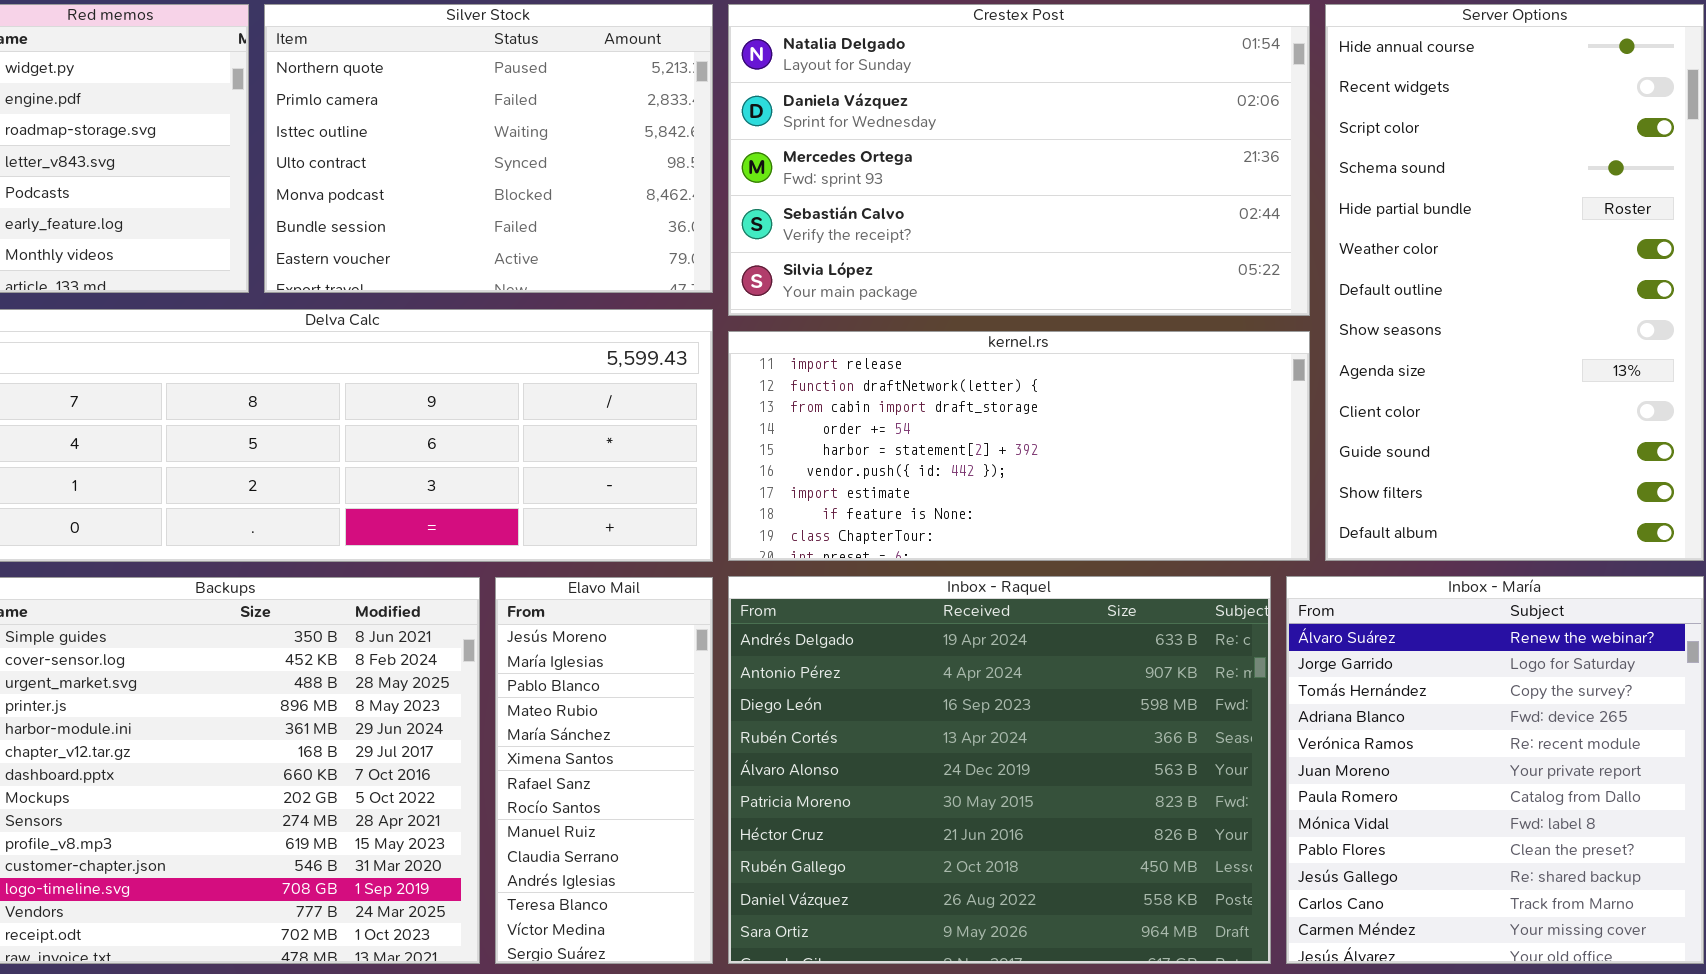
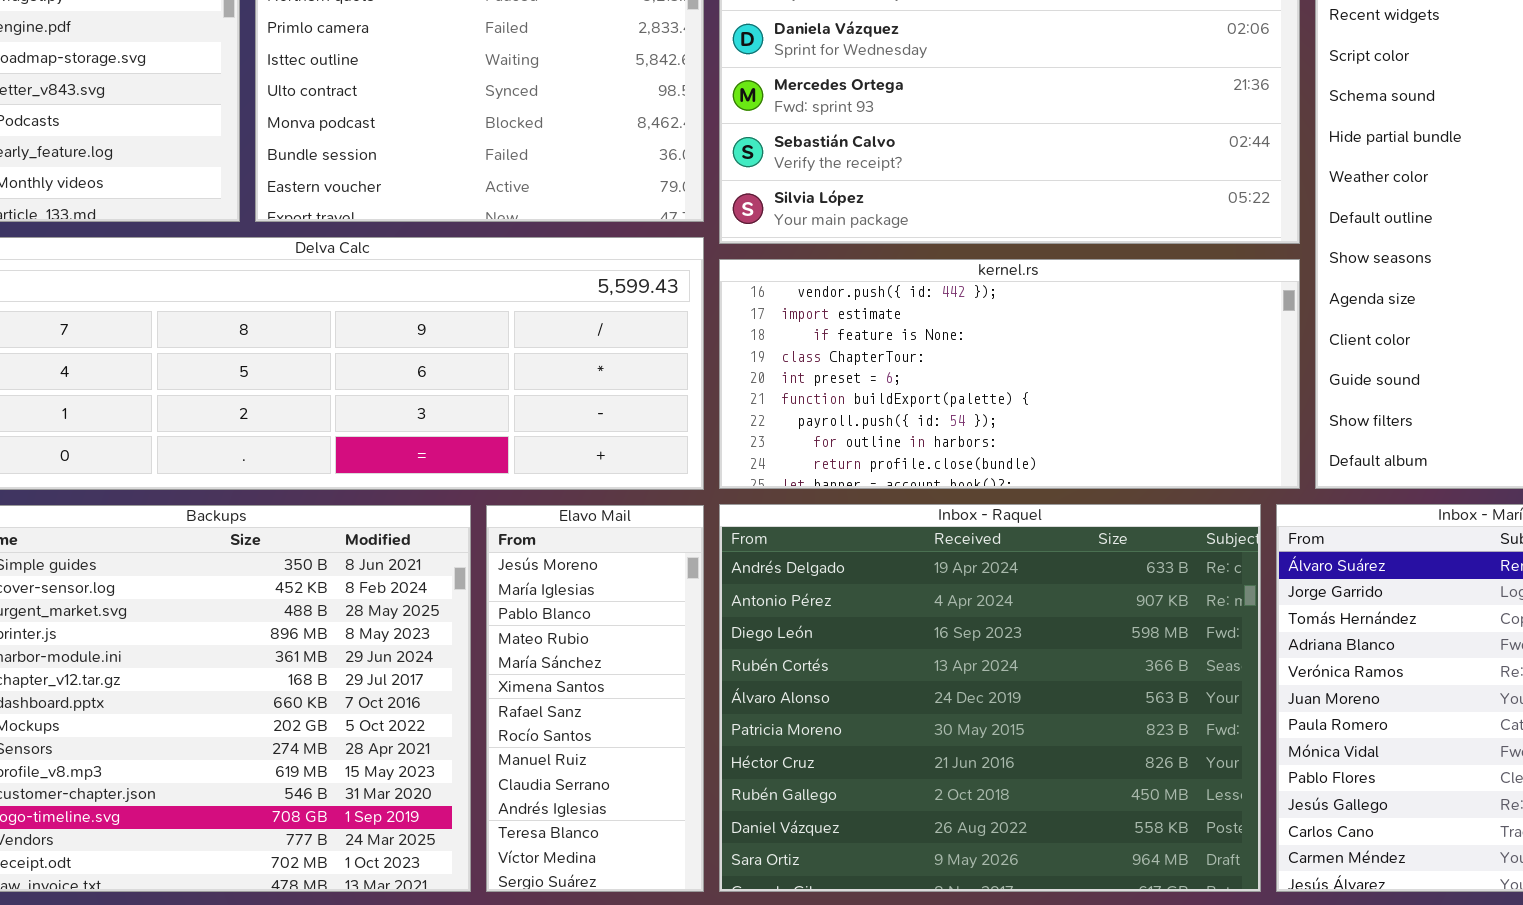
kernel.rs: [728,331,1310,561] -> [719,259,1300,489], scrolled down 5 rows

